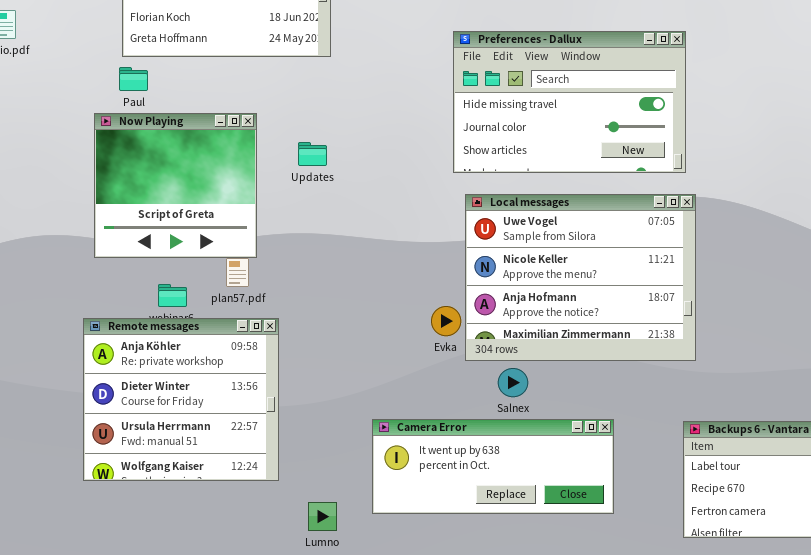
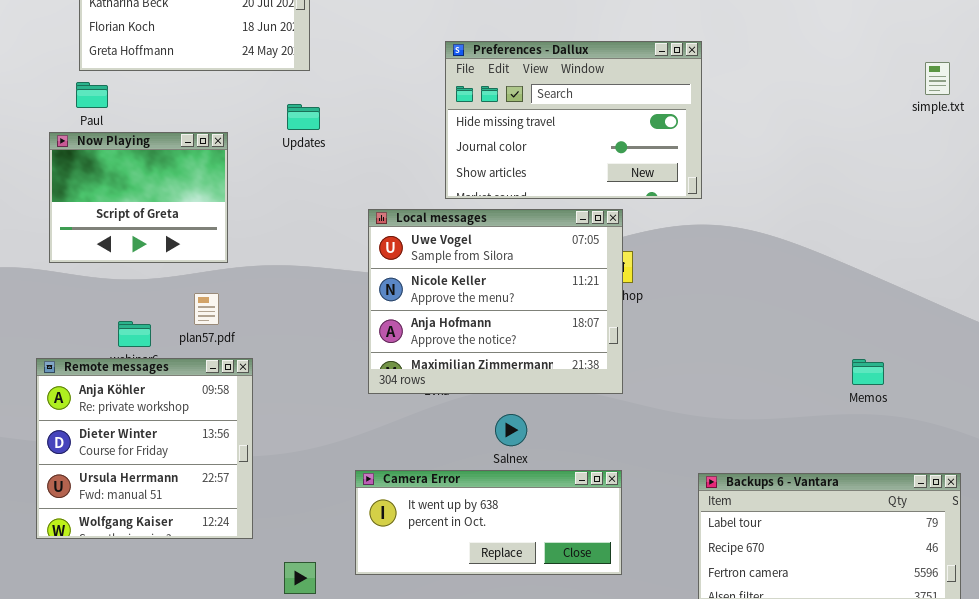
Now Playing: [94,113,257,258] -> [49,132,228,263], resized
Updates: [298,142,327,166] -> [287,104,320,130], moved
Local messages: [465,194,696,361] -> [368,209,623,394], moved

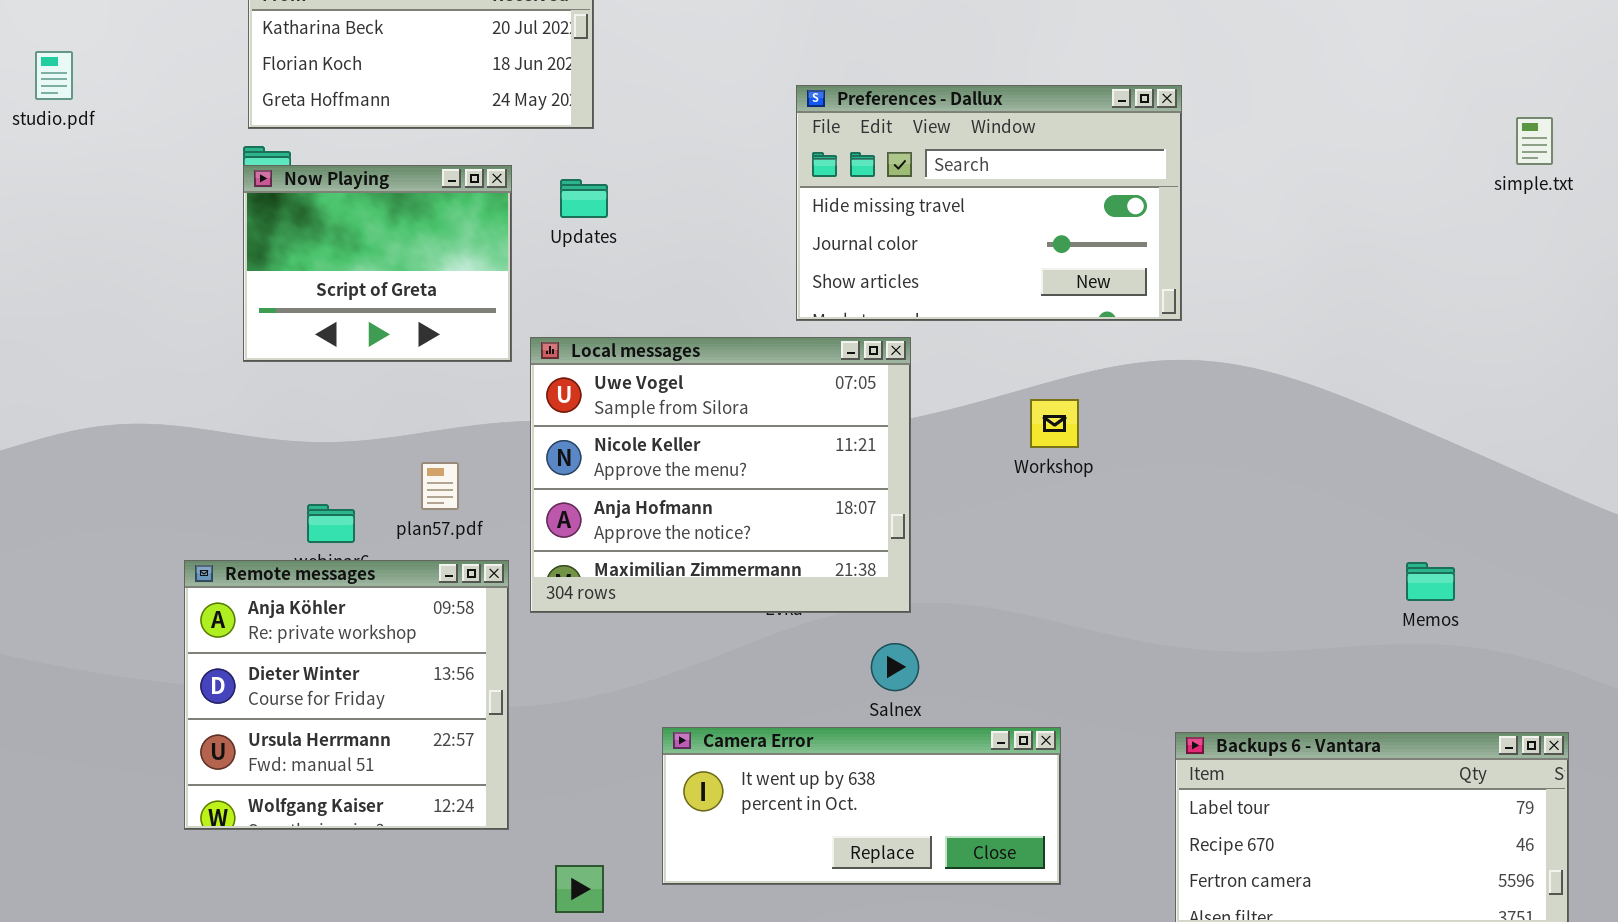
Now Playing: [49,132,228,263] -> [243,165,512,362], moved
Local messages: [368,209,623,394] -> [530,337,911,613], moved

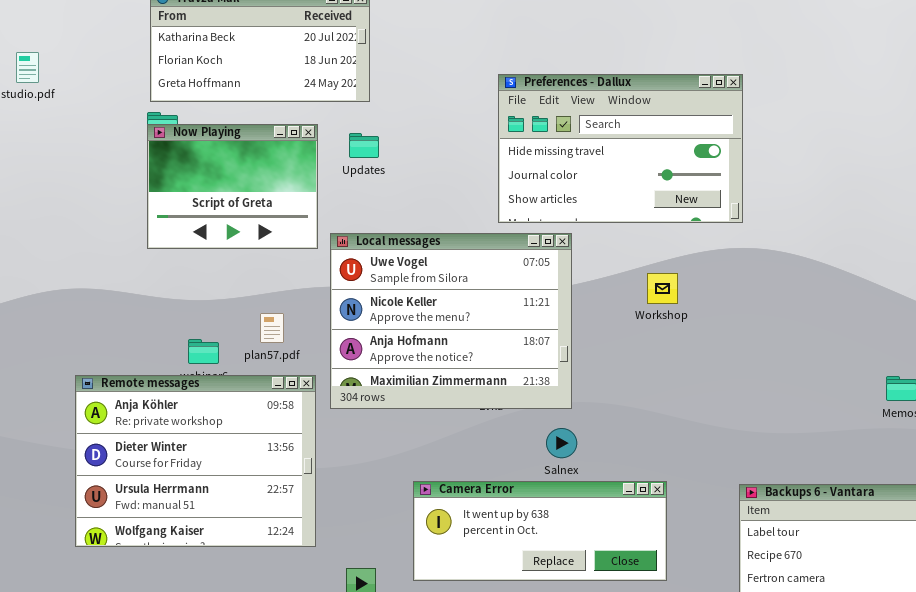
Remote messages: [184,560,509,830] -> [75,375,316,547], resized

